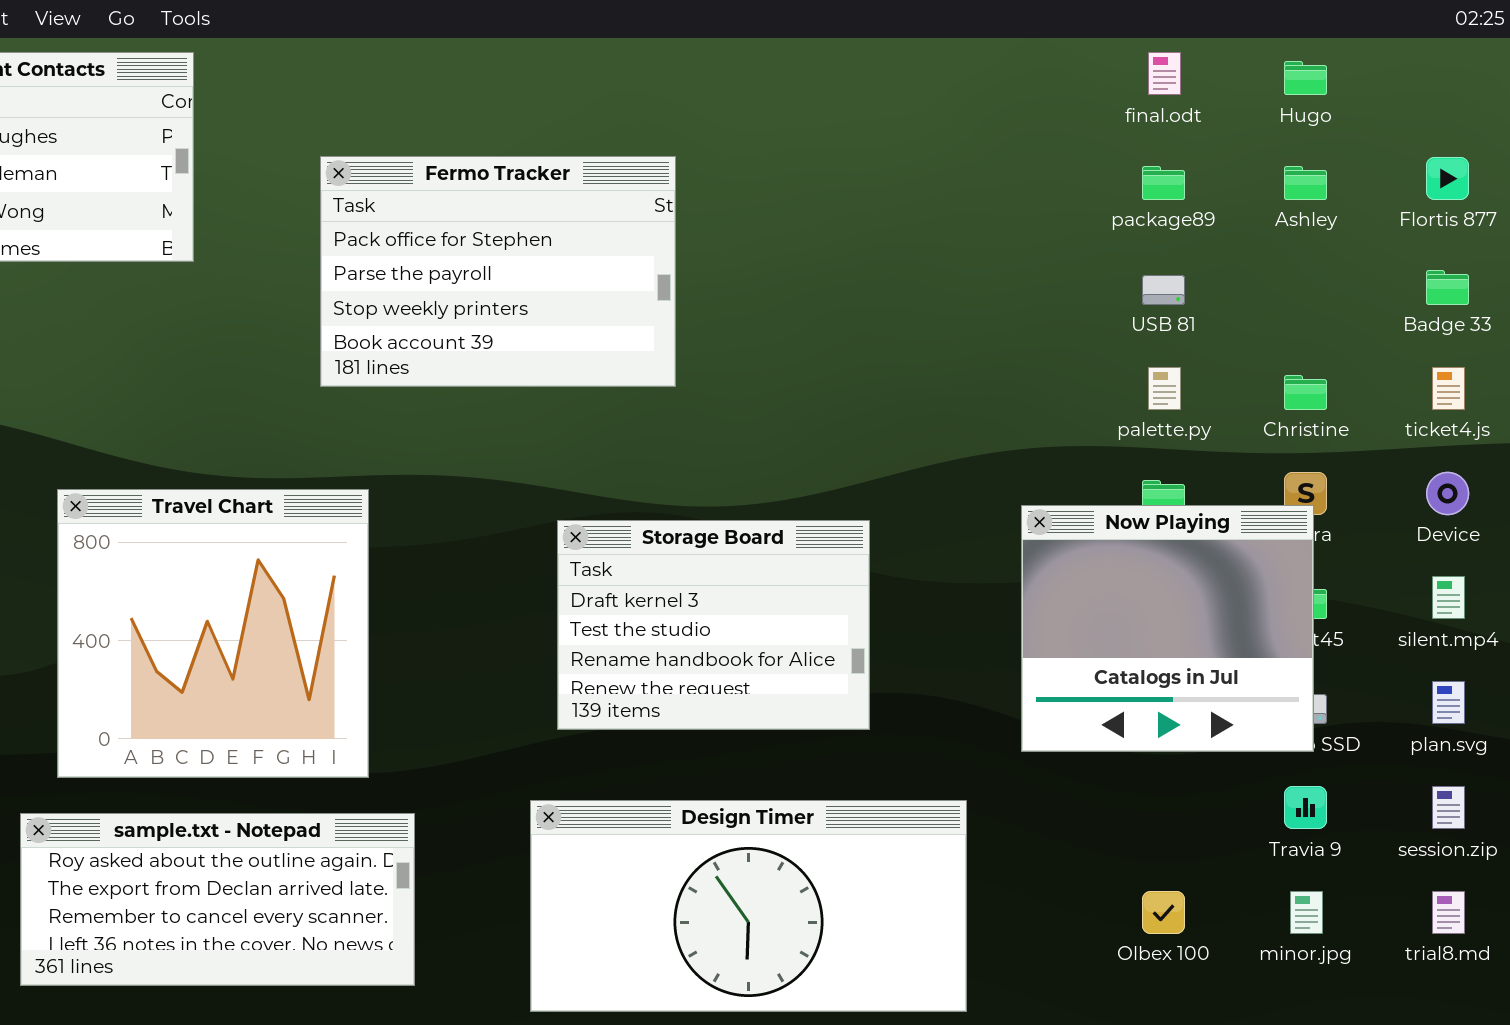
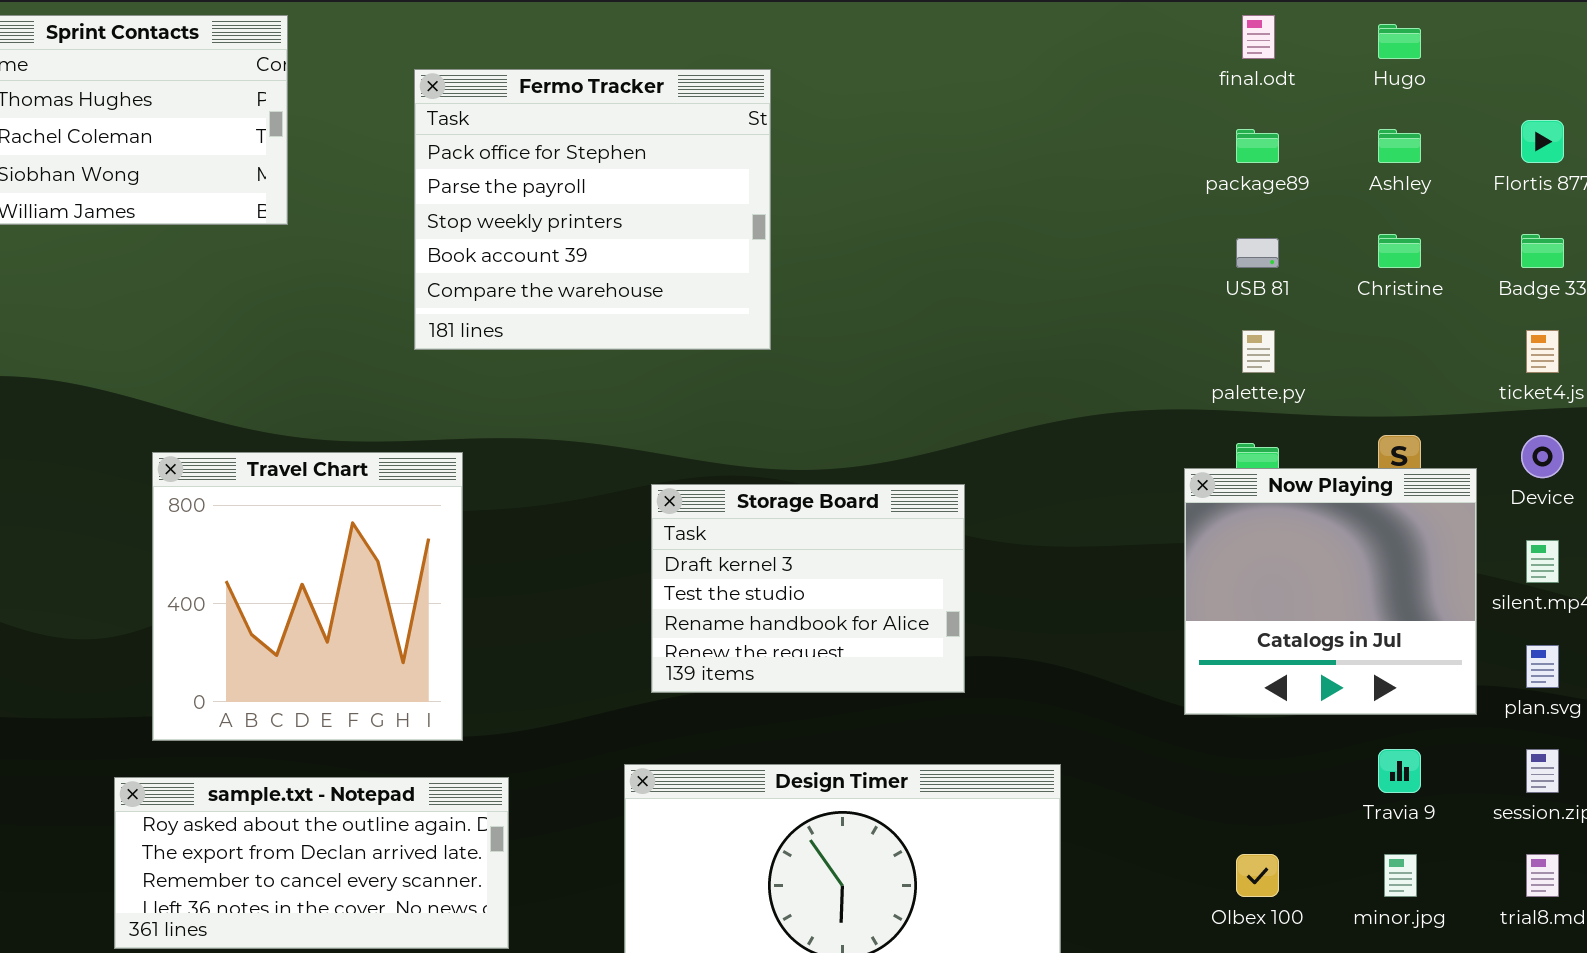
Fermo Tracker: [320,156,676,387] -> [414,69,771,350], resized
Christine: [1284,375,1327,410] -> [1378,234,1421,268], moved
Now Playing: [1021,505,1314,752] -> [1184,468,1477,715], moved

